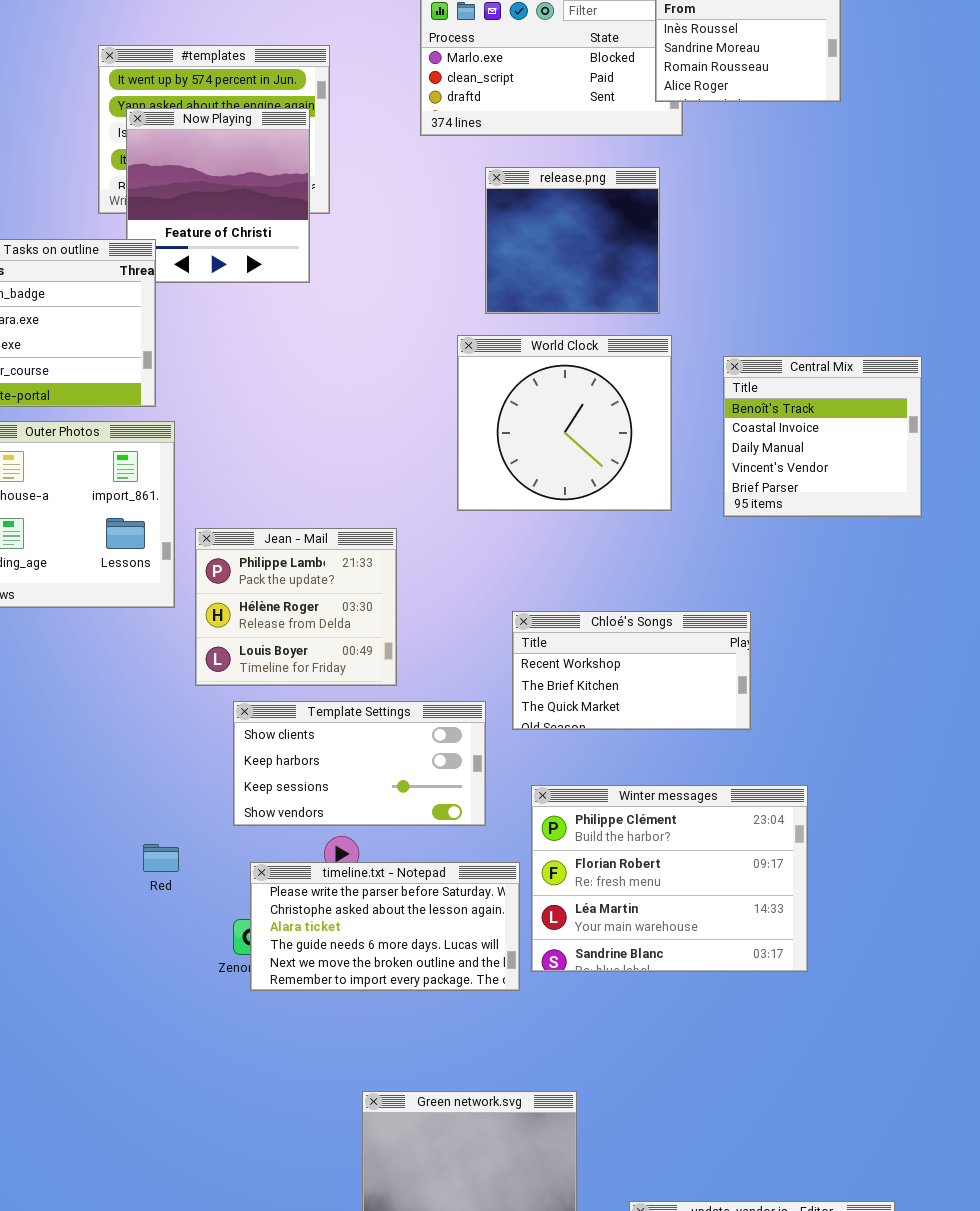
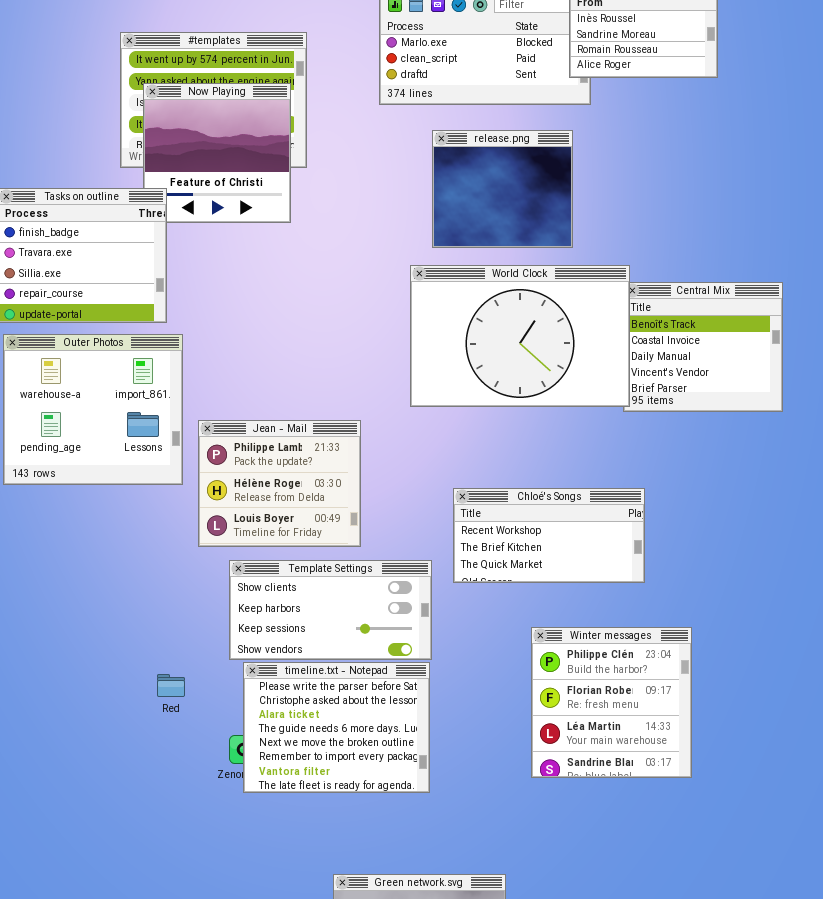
World Clock: [457,335,672,511] -> [410,265,630,407], resized
Winter messages: [531,785,808,972] -> [531,627,692,778], resized
timeline.txt - Notepad: [250,862,520,991] -> [243,662,430,793], resized

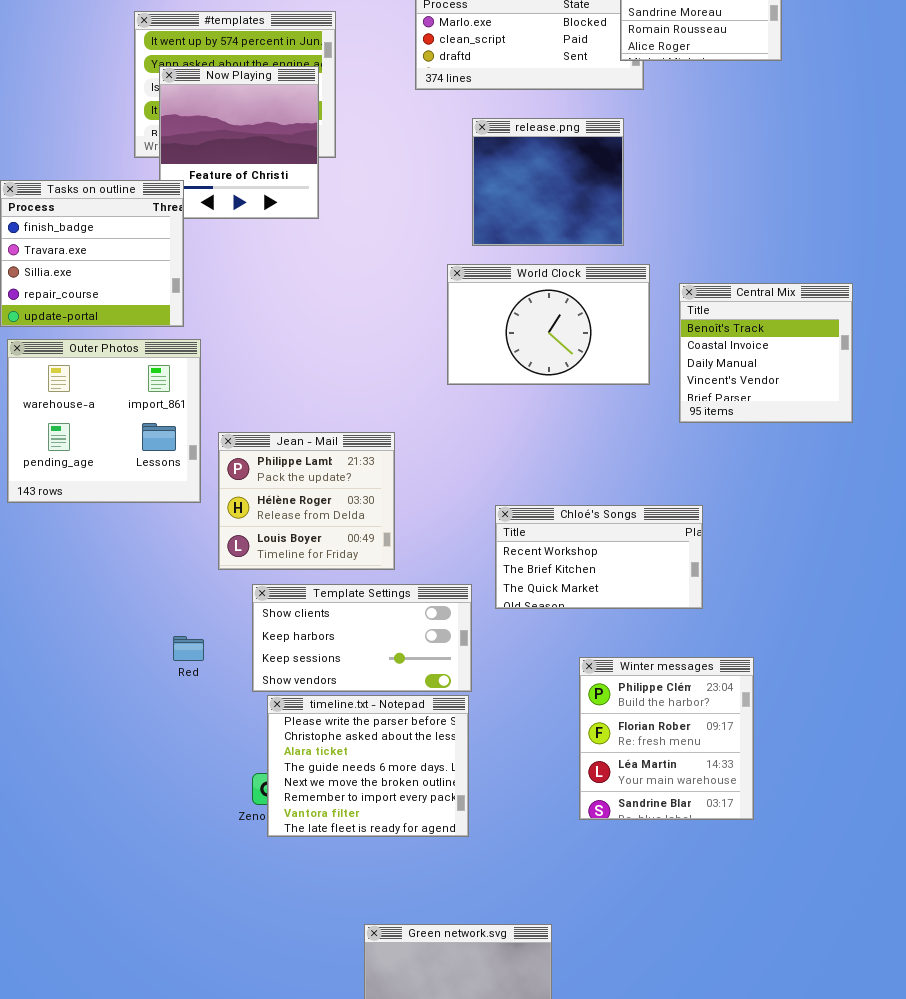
World Clock: [410,265,630,407] -> [447,264,650,385], resized
Red: [157,674,185,697] -> [173,636,204,661], moved

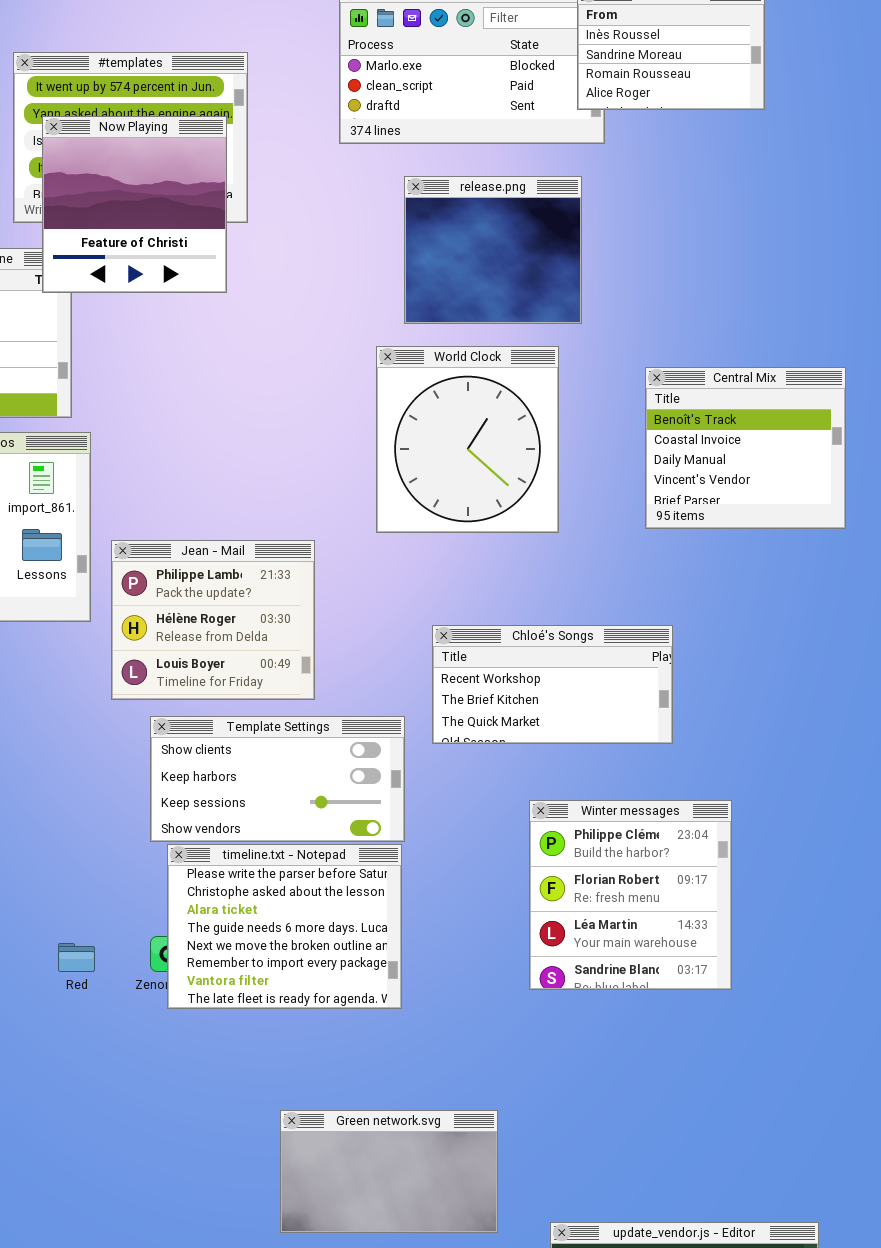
Now Playing: [159,66,319,219] -> [42,116,227,293], raised
World Clock: [447,264,650,385] -> [376,346,559,533], resized
Red: [173,636,204,661] -> [58,943,95,972], moved

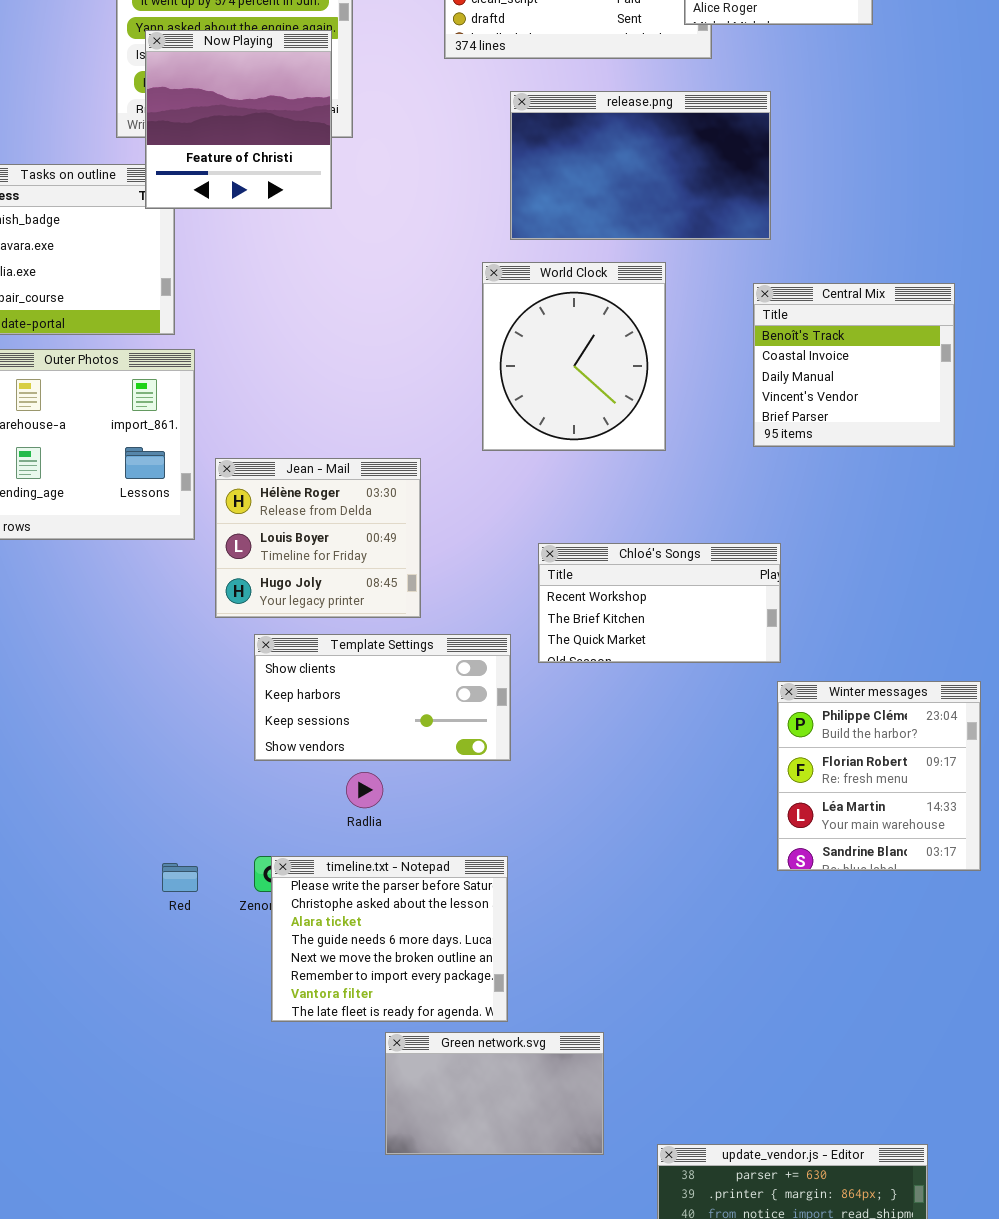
release.png: [404,176,582,324] -> [510,91,771,240], resized
Jean - Mail: [111,540,315,700] -> [215,458,421,618], scrolled down 1 row
Winter messages: [529,800,732,990] -> [777,681,981,871], moved
timeline.txt - Notepad: [167,844,402,1009] -> [271,856,508,1022], moved

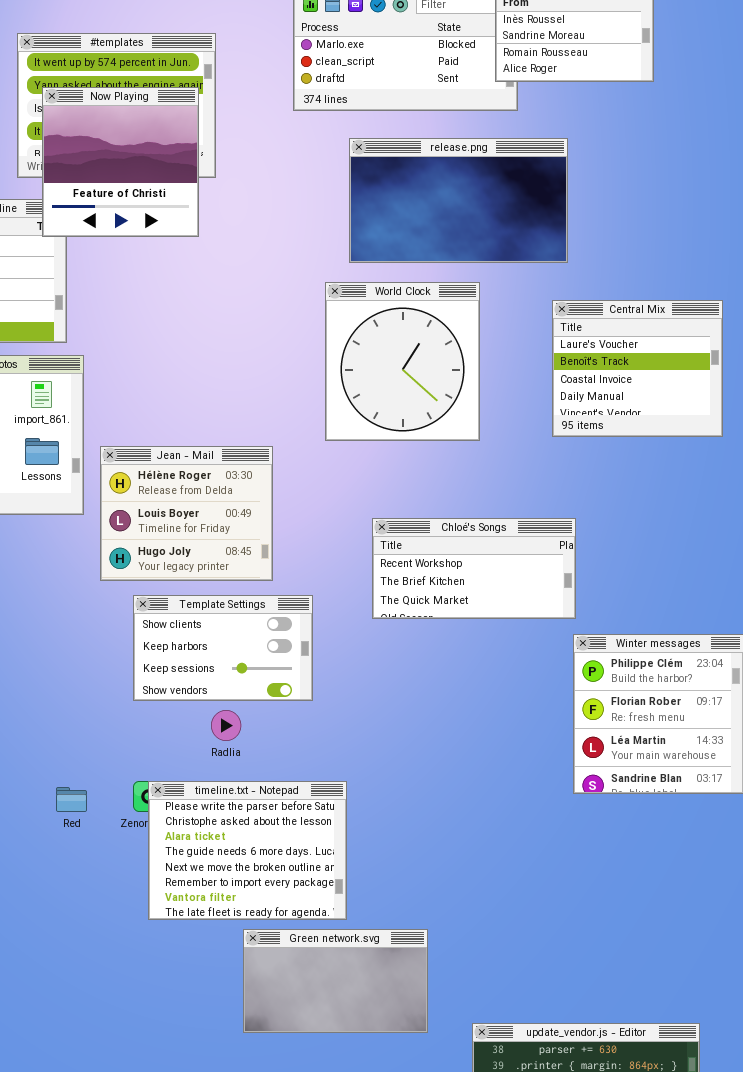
Central Mix: [753,283,955,447] -> [552,300,723,437], scrolled up 1 row
Template Settings: [254,634,511,761] -> [133,595,313,701], resized

